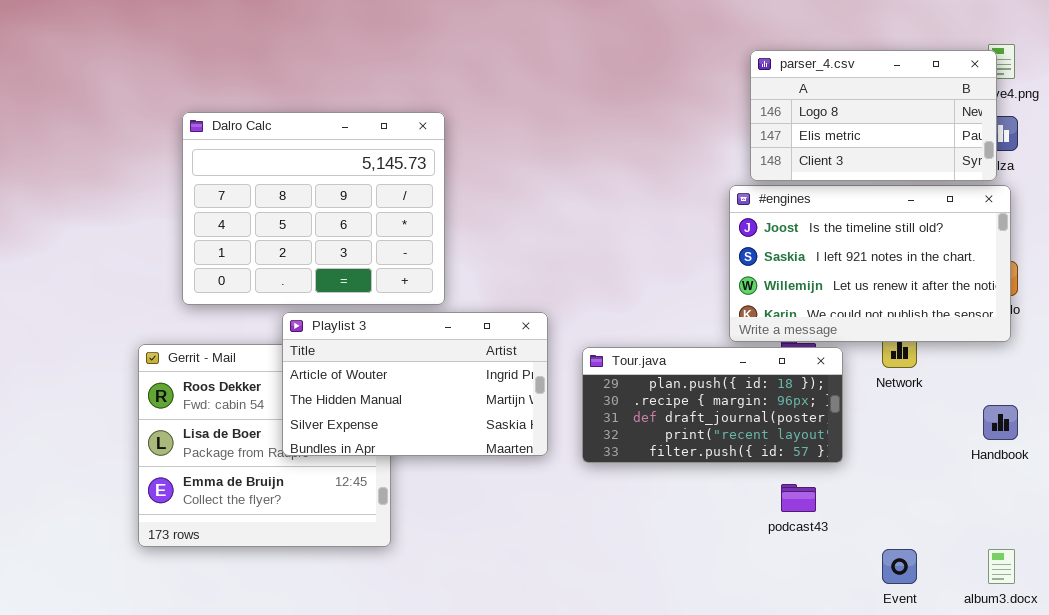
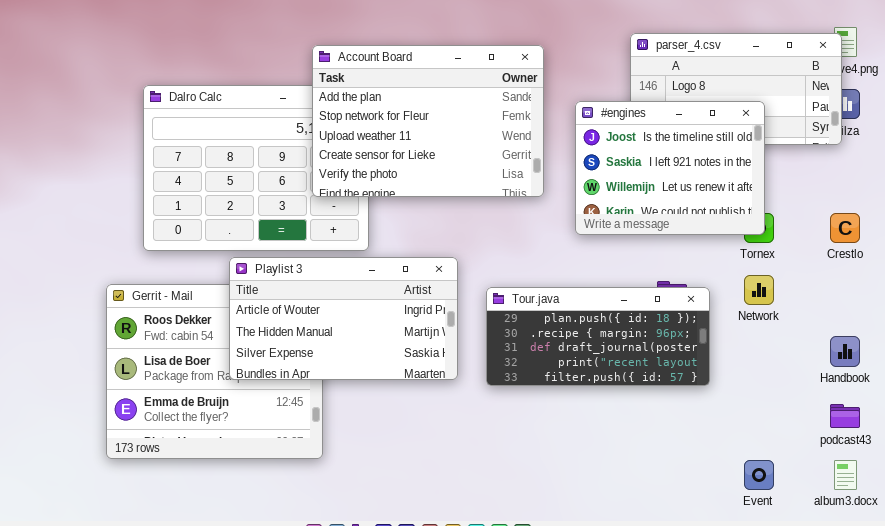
Account Board: none -> [312,45,544,197], opened
#engines: [729,185,1011,342] -> [575,101,765,235], moved, resized
podcast43: [781,484,816,512] -> [830,404,860,428], moved

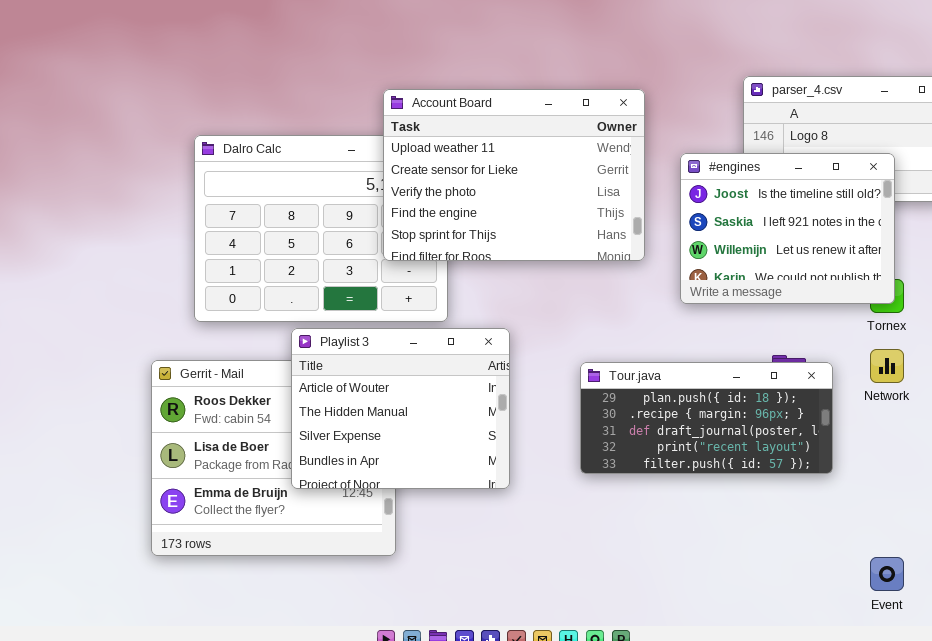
Account Board: [312,45,544,197] -> [383,89,645,261], scrolled down 2 rows
Playlist 3: [229,257,458,380] -> [291,328,510,489], resized

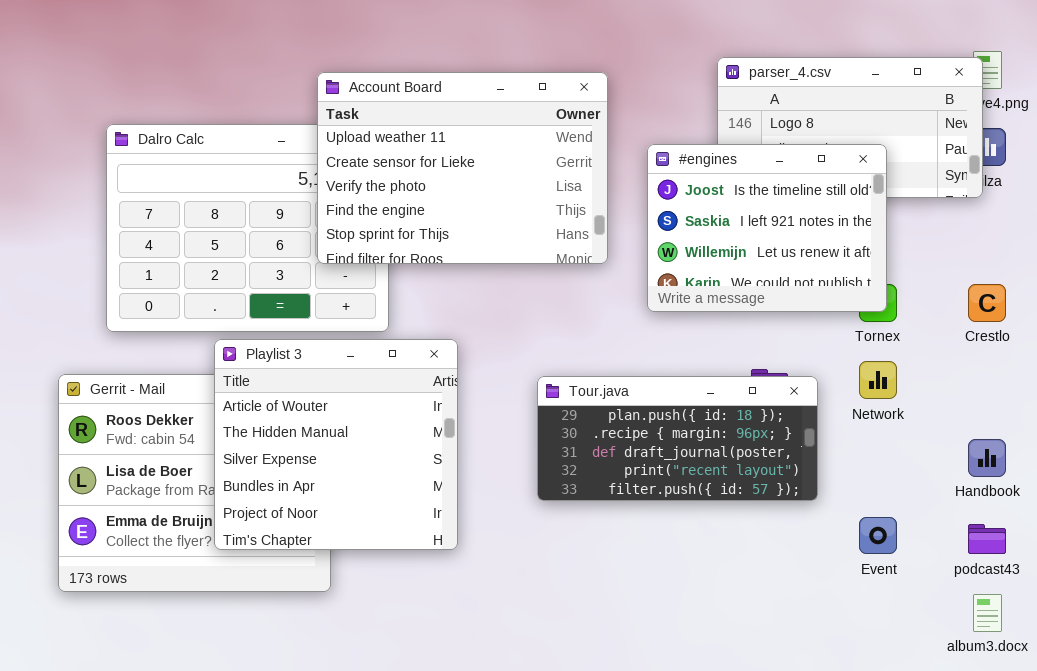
Playlist 3: [291,328,510,489] -> [214,339,458,550], resized
Event: [870,557,904,591] -> [859,517,897,554], moved

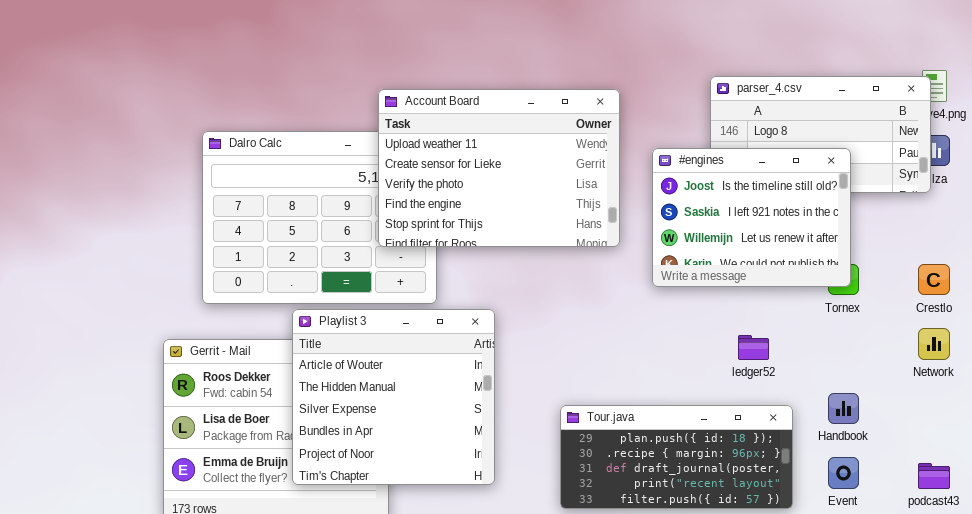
Network: [859,361,897,399] -> [918,328,950,360], moved
Tour.java: [537,376,818,501] -> [560,405,793,509], moved
Handbook: [968,439,1006,477] -> [828,393,859,424], moved

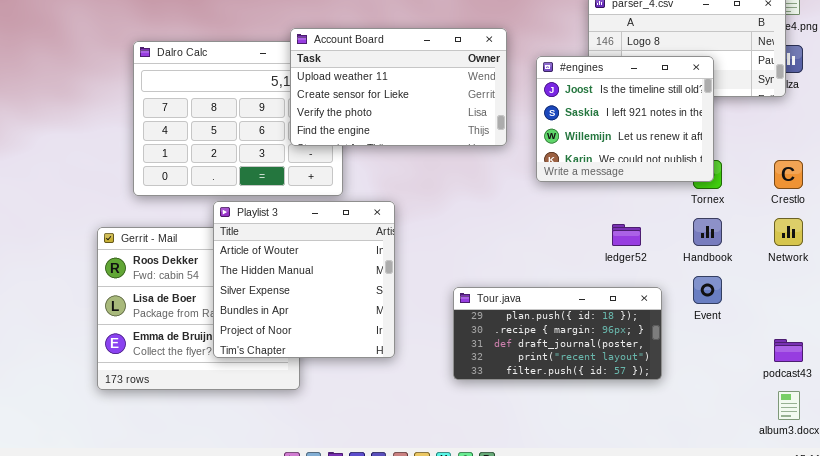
Account Board: [378,89,620,247] -> [290,28,507,146], resized
Handbook: [828,393,859,424] -> [693,218,722,246], moved
Event: [828,457,859,489] -> [693,276,722,304], moved

